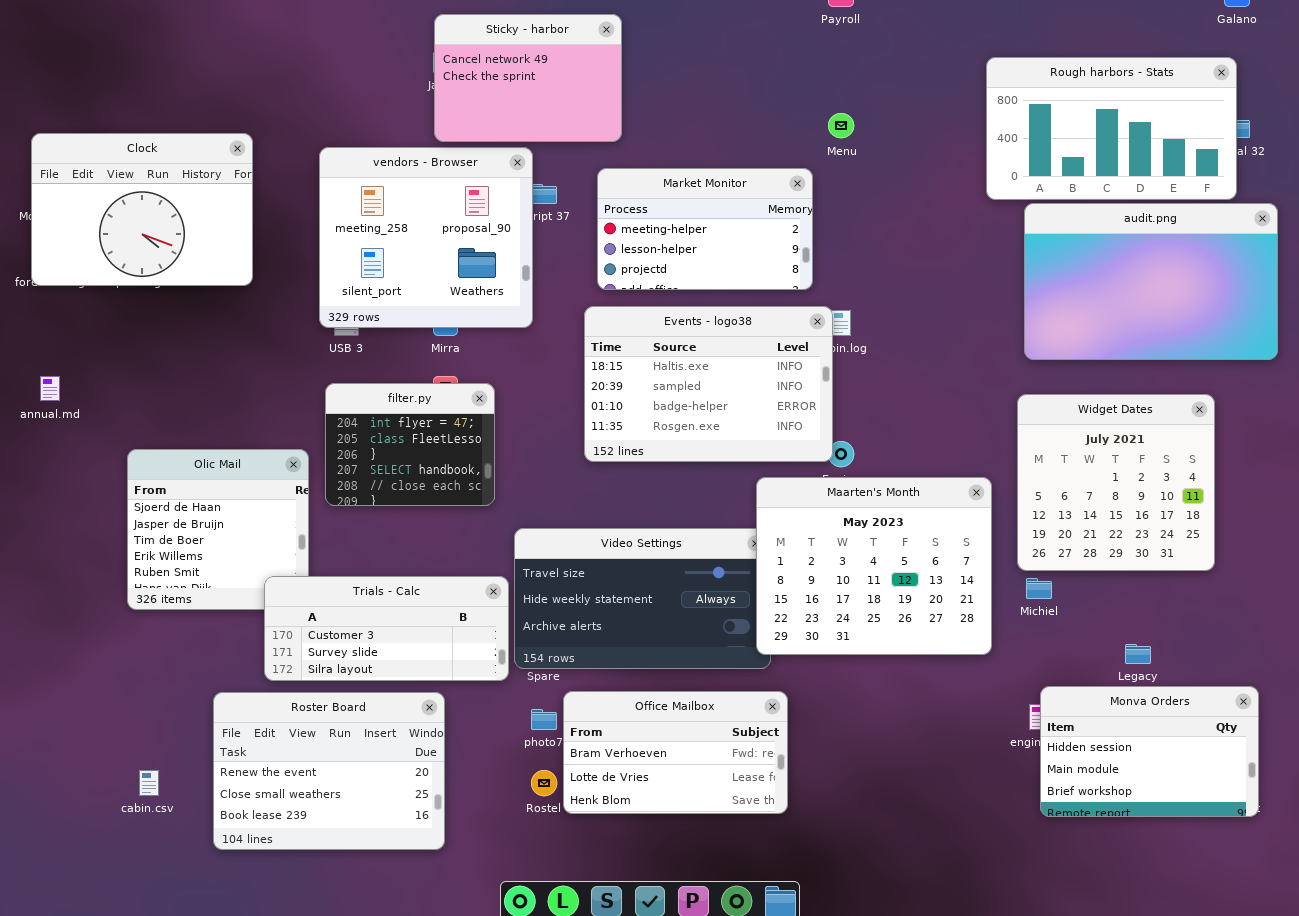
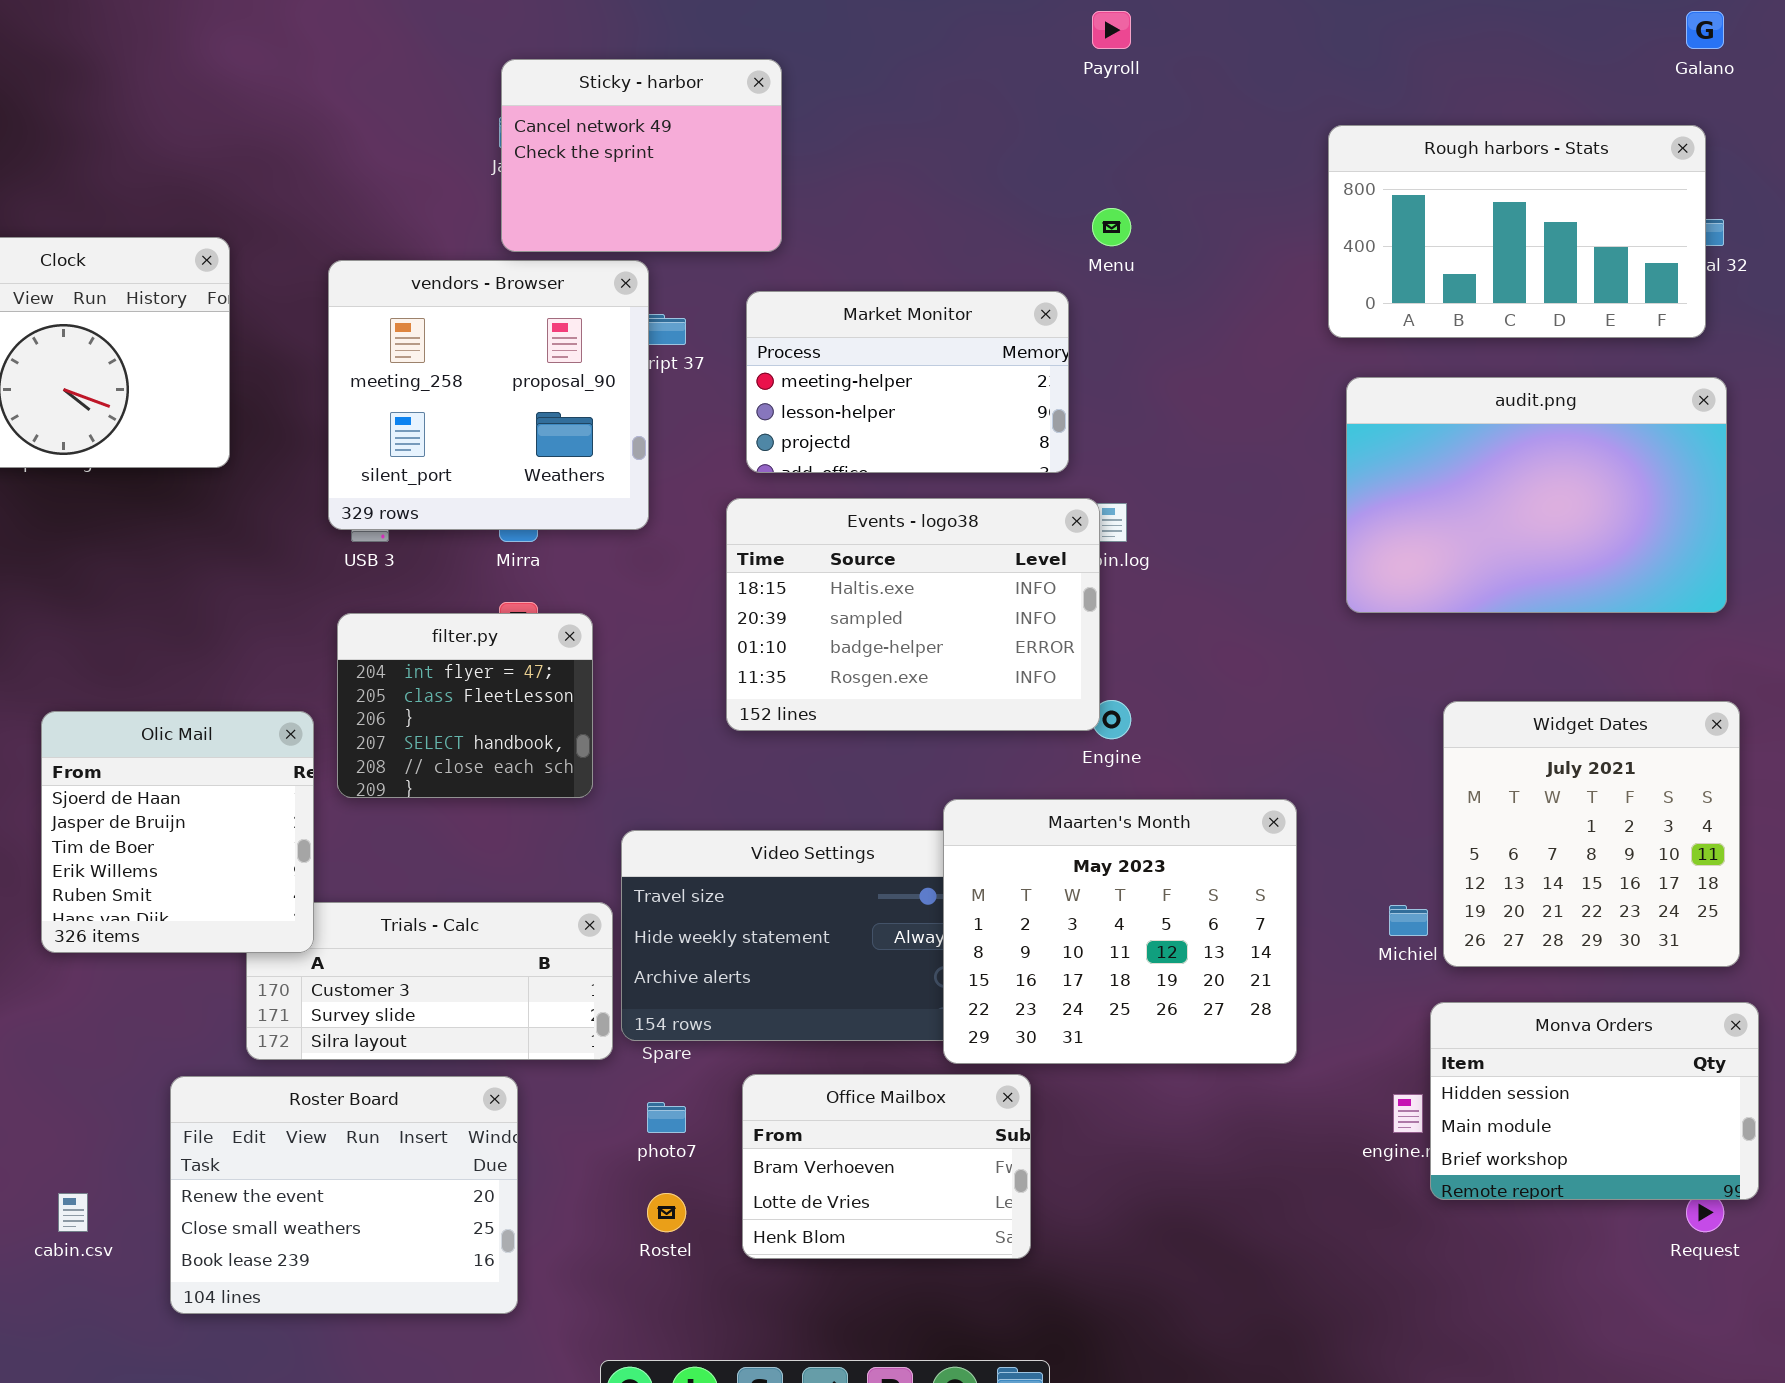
audit.png: [1024,203,1278,360] -> [1346,377,1727,613], moved
Widget Dates: [1017,394,1215,571] -> [1443,701,1740,967], moved
Olic Mail: [127,449,309,610] -> [41,711,314,953], raised
Maarten's Month: [756,477,992,655] -> [943,799,1297,1064], moved
Monva Orders: [1040,686,1259,817] -> [1430,1002,1759,1200], moved
Office Mailbox: [563,691,788,814] -> [742,1074,1031,1259], resized

